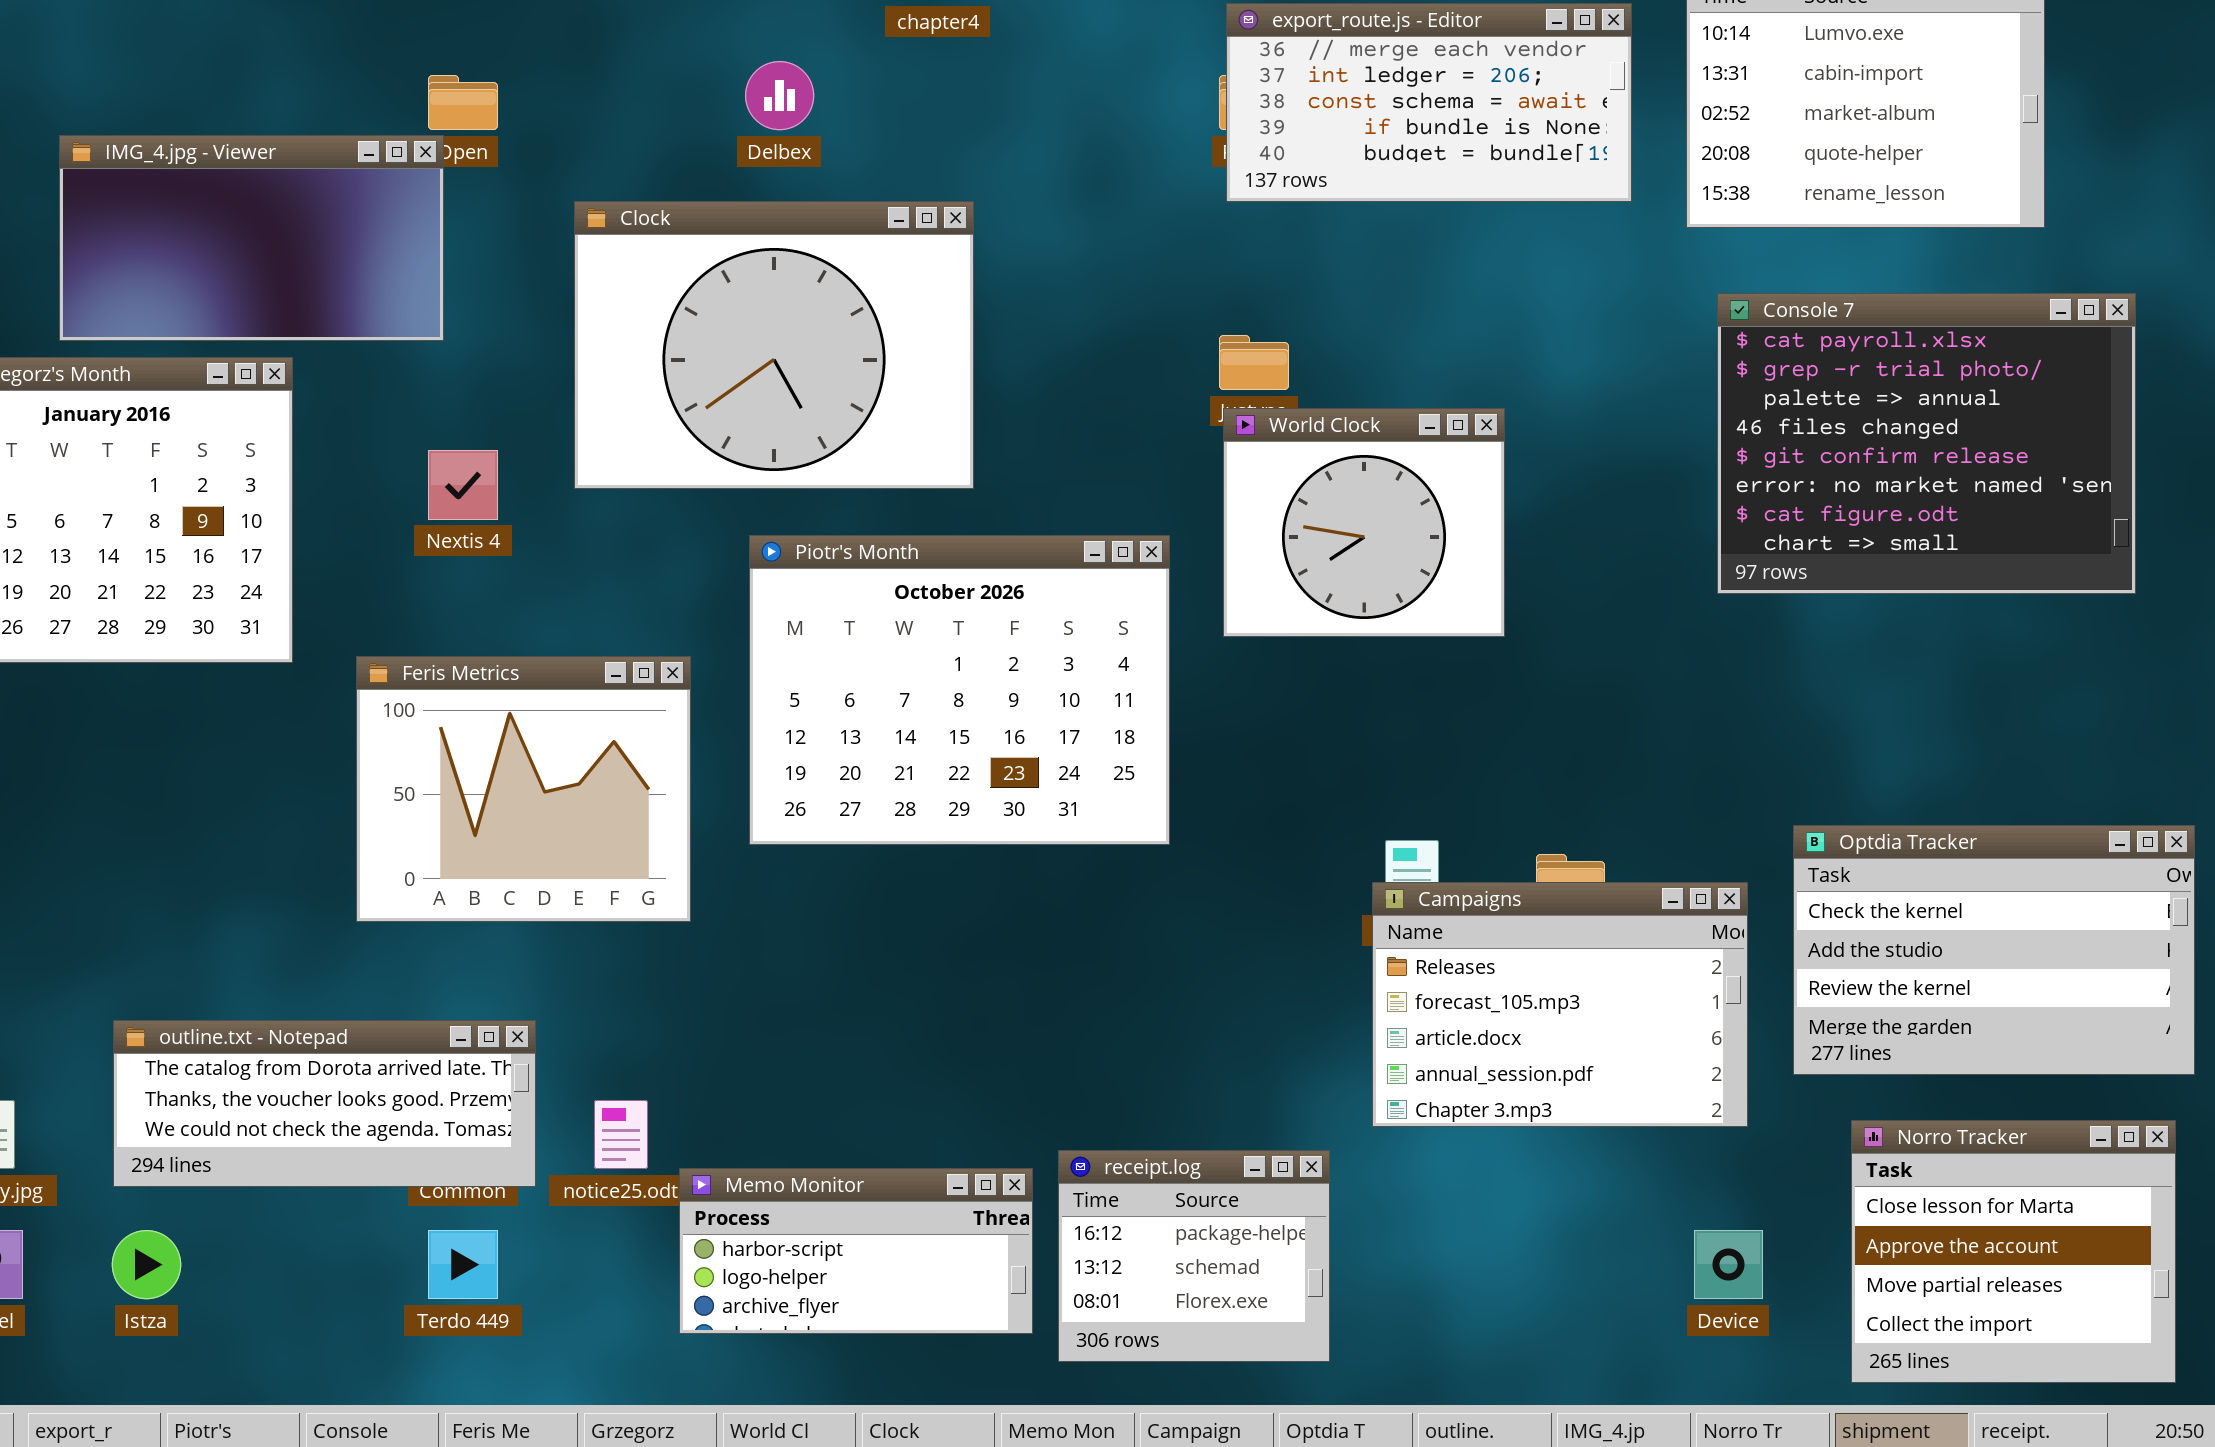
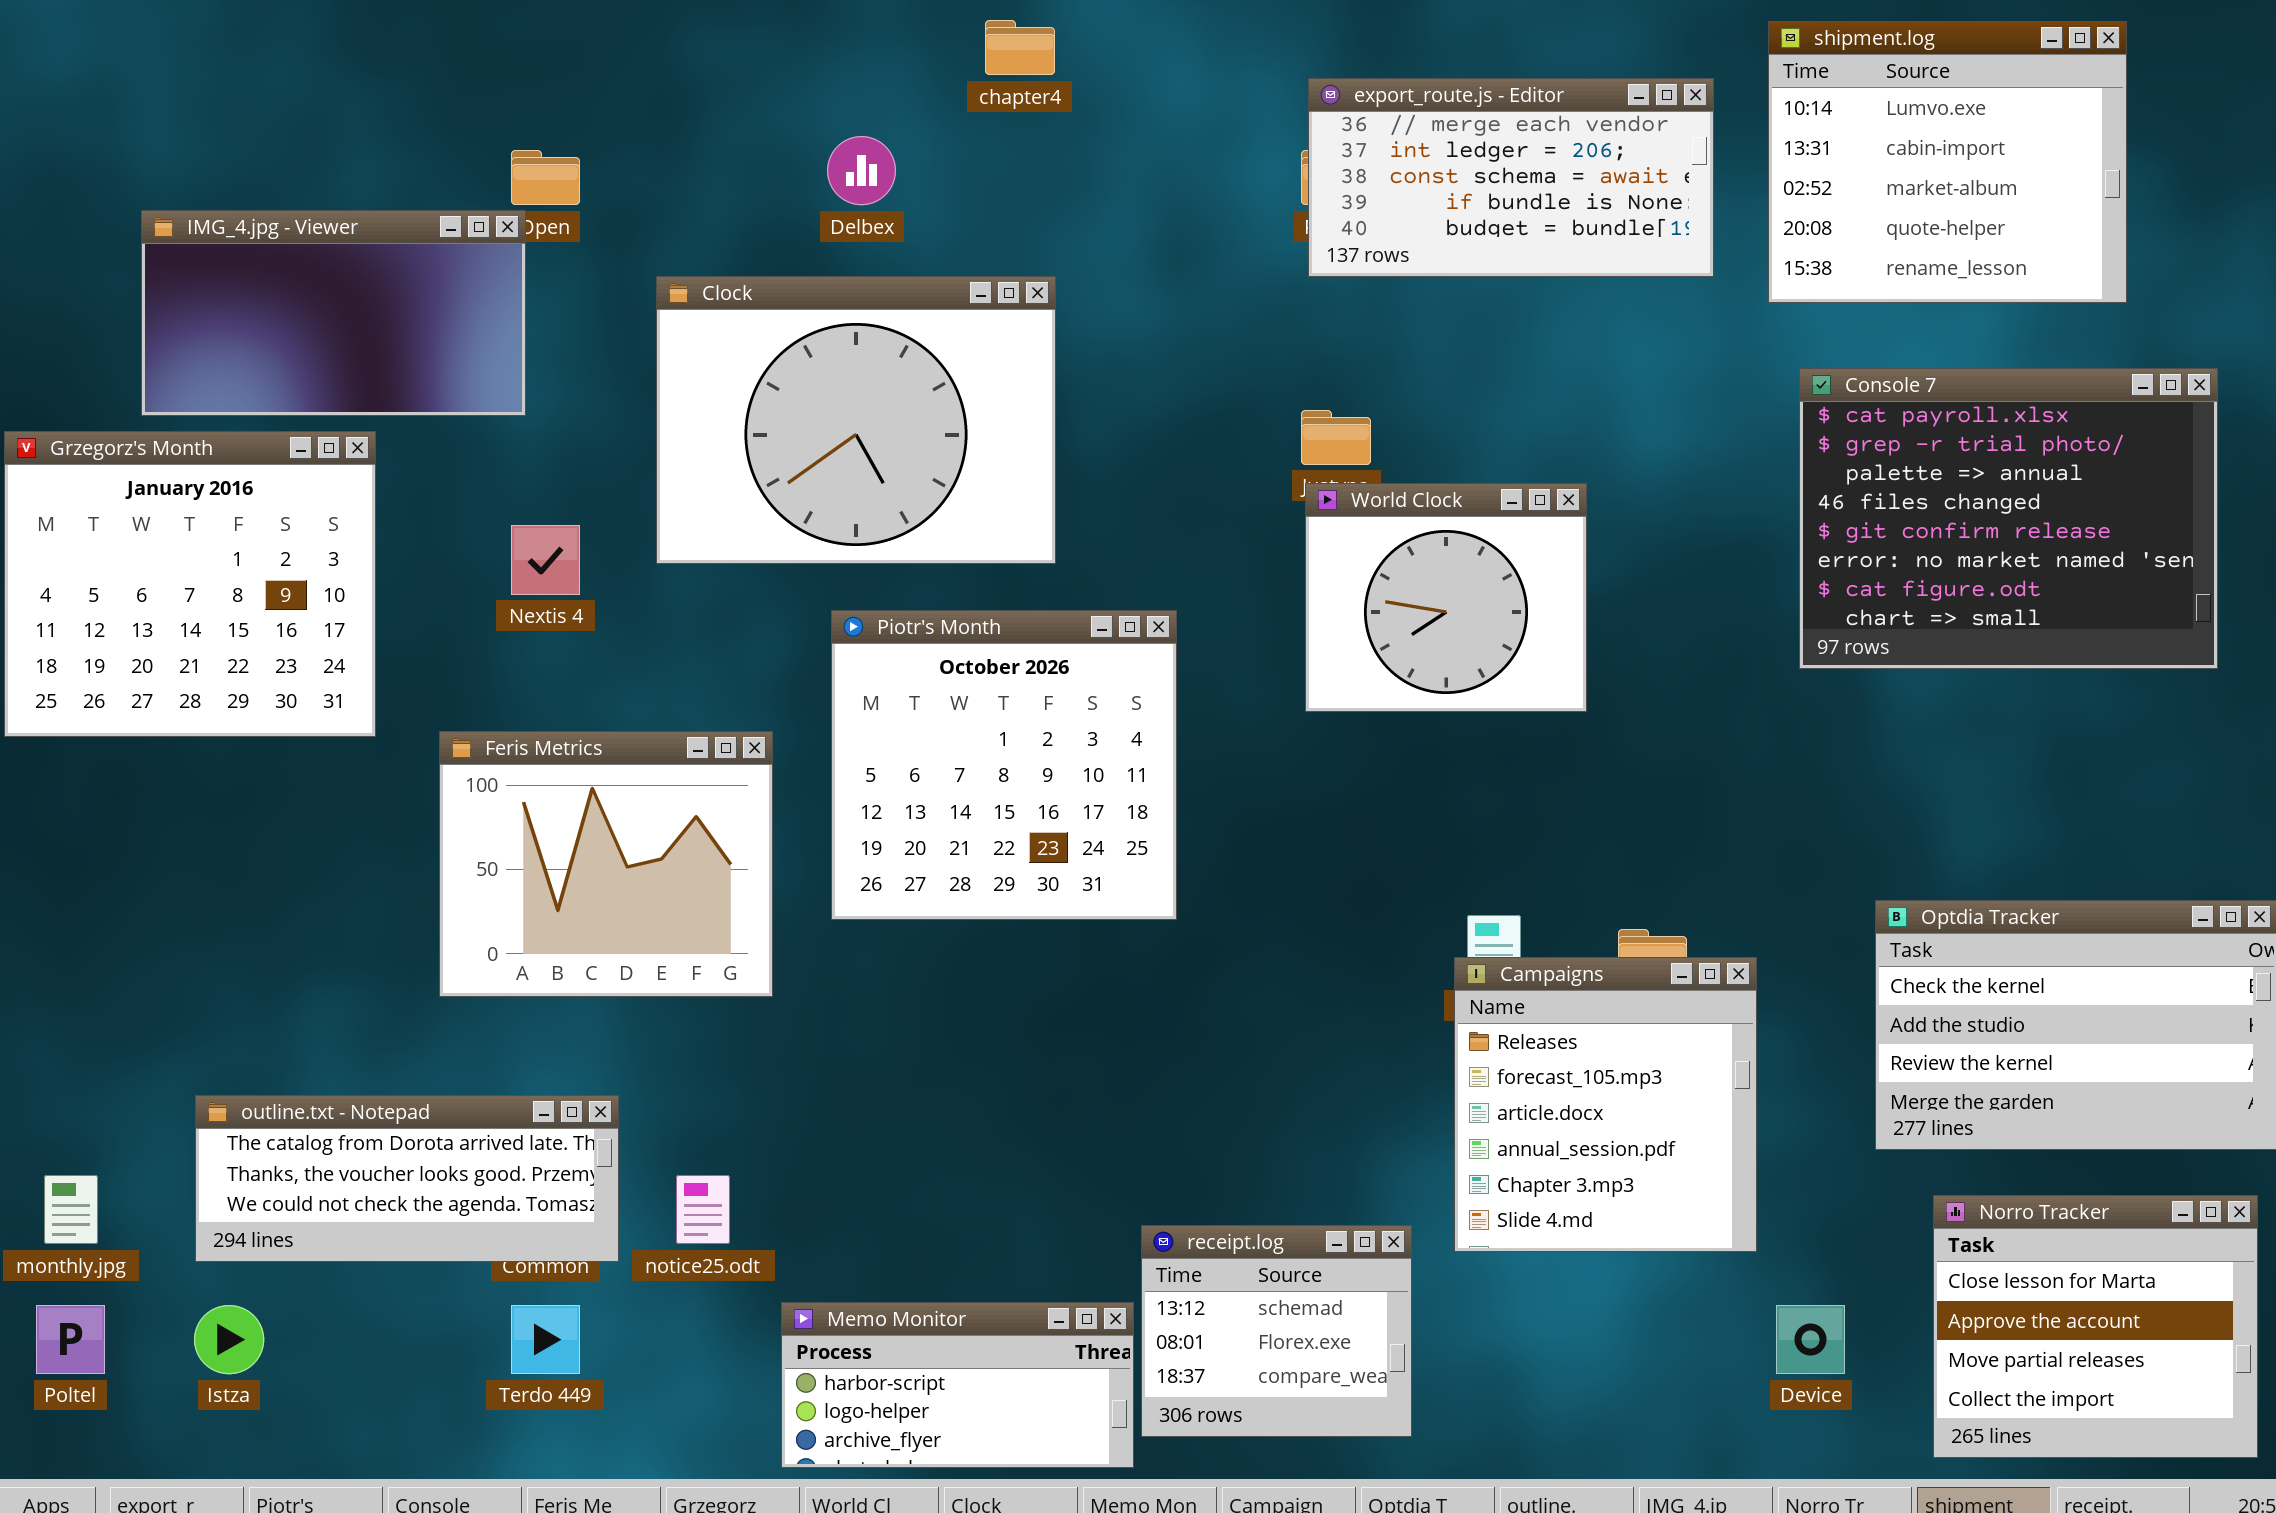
Piotr's Month: [749,535,1170,845] -> [831,610,1177,920], resized
Campaigns: [1372,882,1748,1127] -> [1454,957,1757,1252], resized
receipt.log: [1058,1150,1330,1362] -> [1141,1225,1412,1437], scrolled down 1 row
Memo Monitor: [679,1168,1033,1334] -> [781,1302,1134,1468], moved

